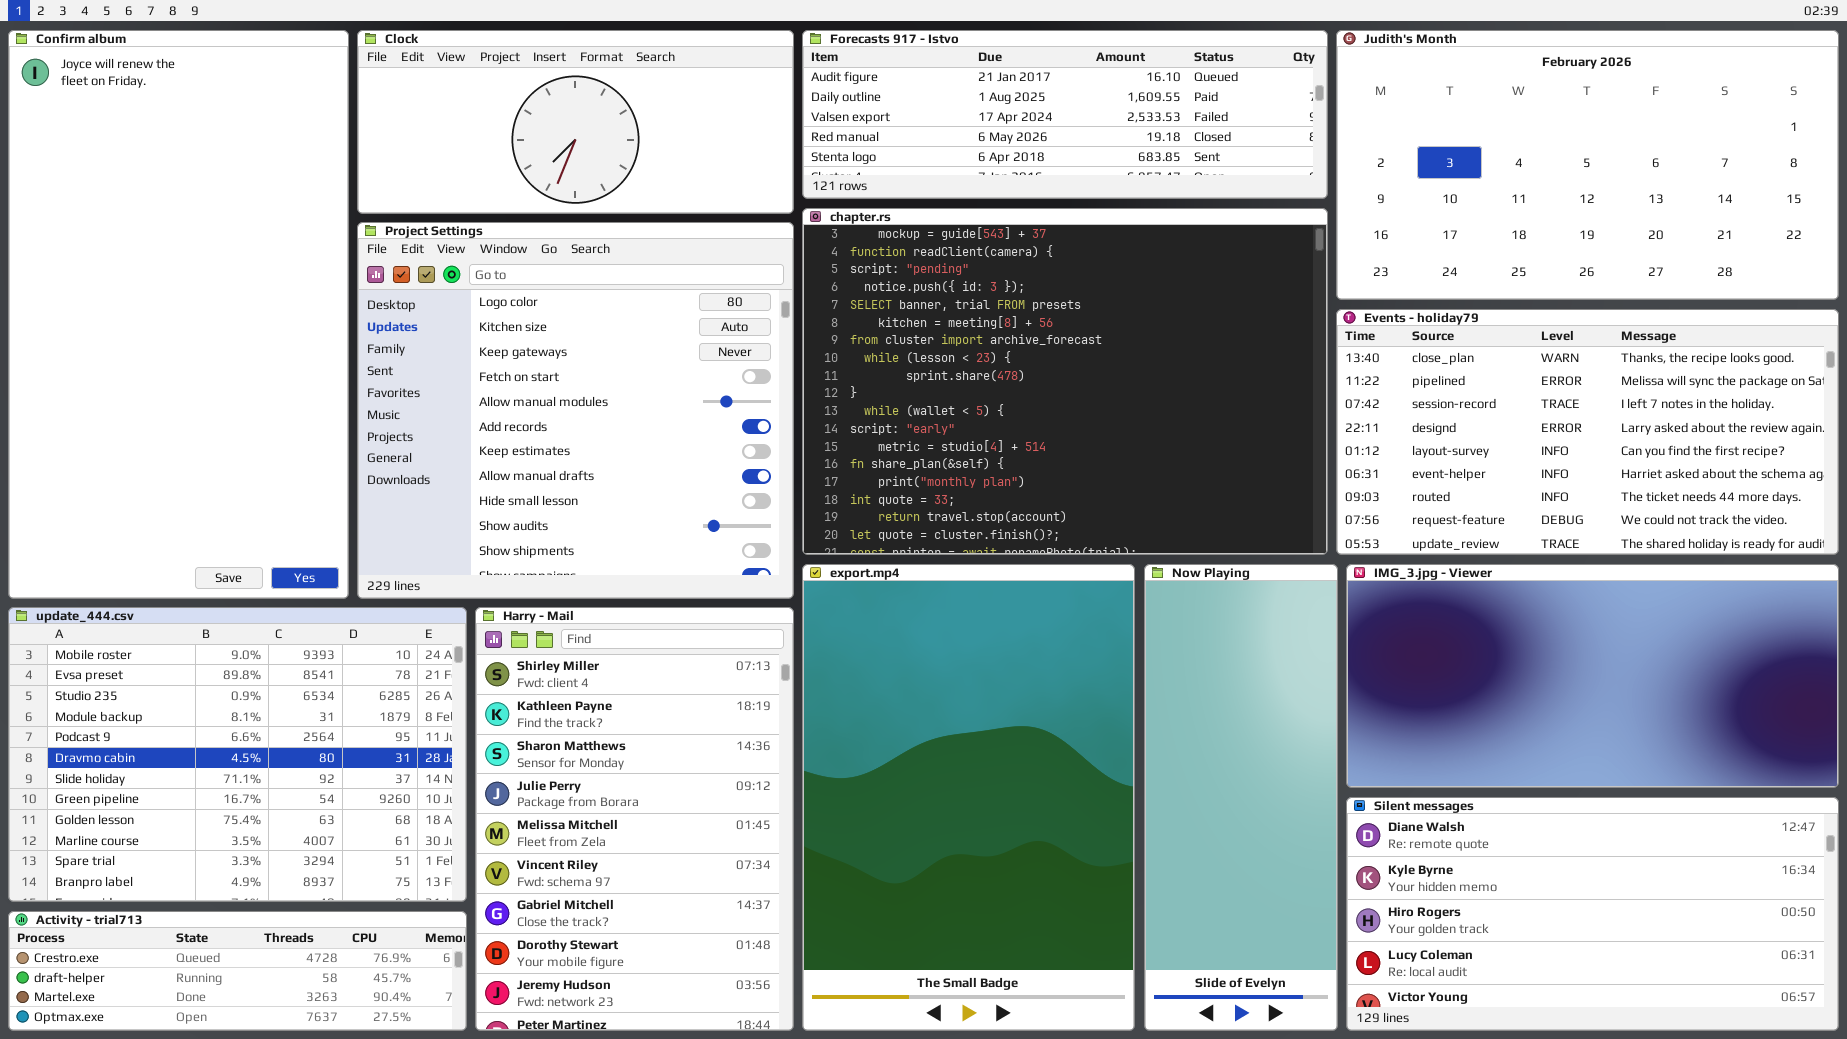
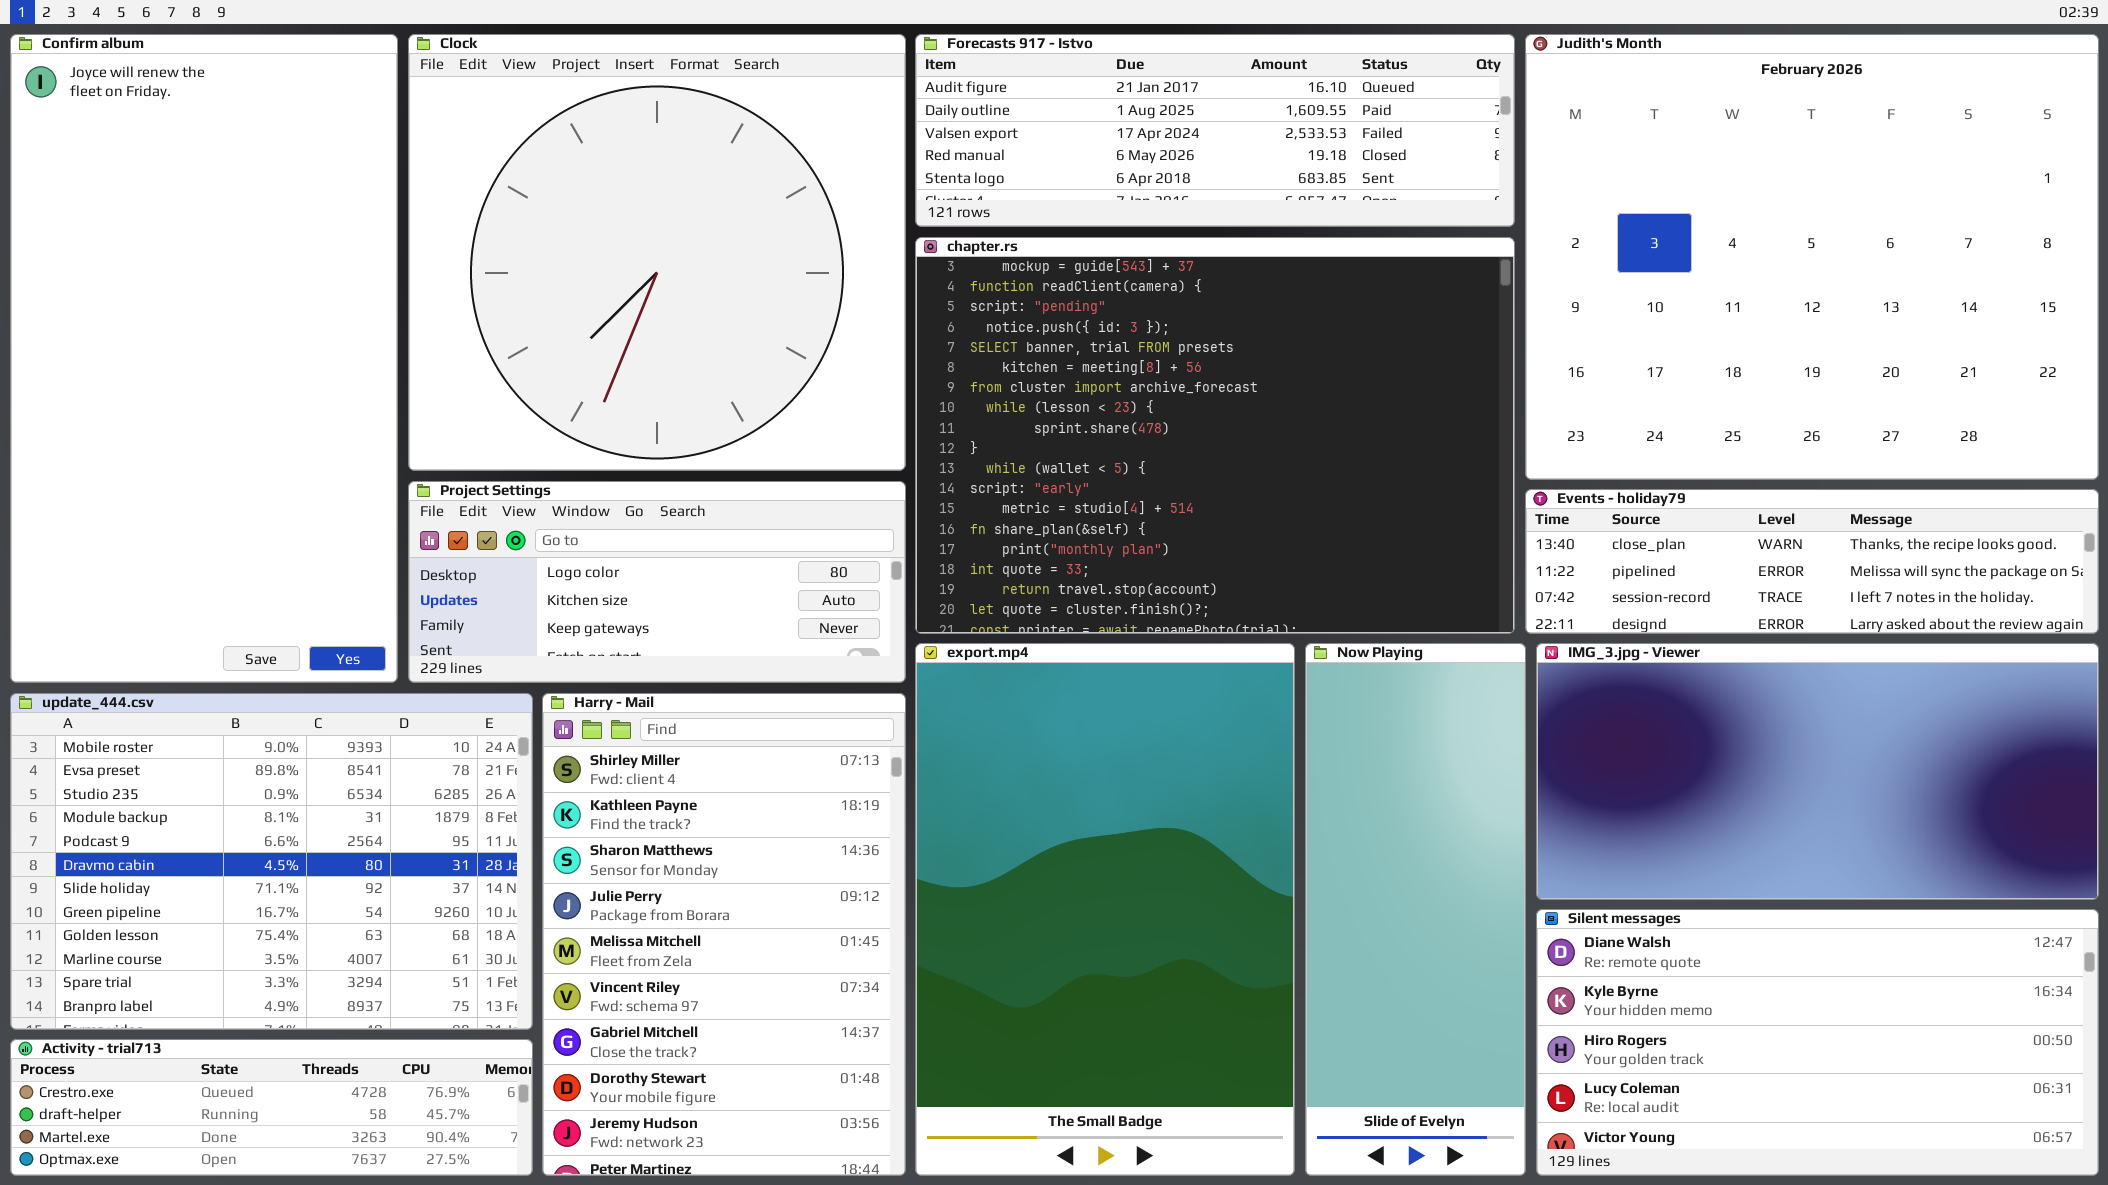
Clock: [357,30,794,214] -> [408,34,906,471], resized
Judith's Month: [1336,30,1839,300] -> [1525,34,2099,480], resized
Project Settings: [357,222,794,599] -> [408,481,906,683], resized
Events - holiday79: [1336,309,1839,555] -> [1525,489,2099,634], resized

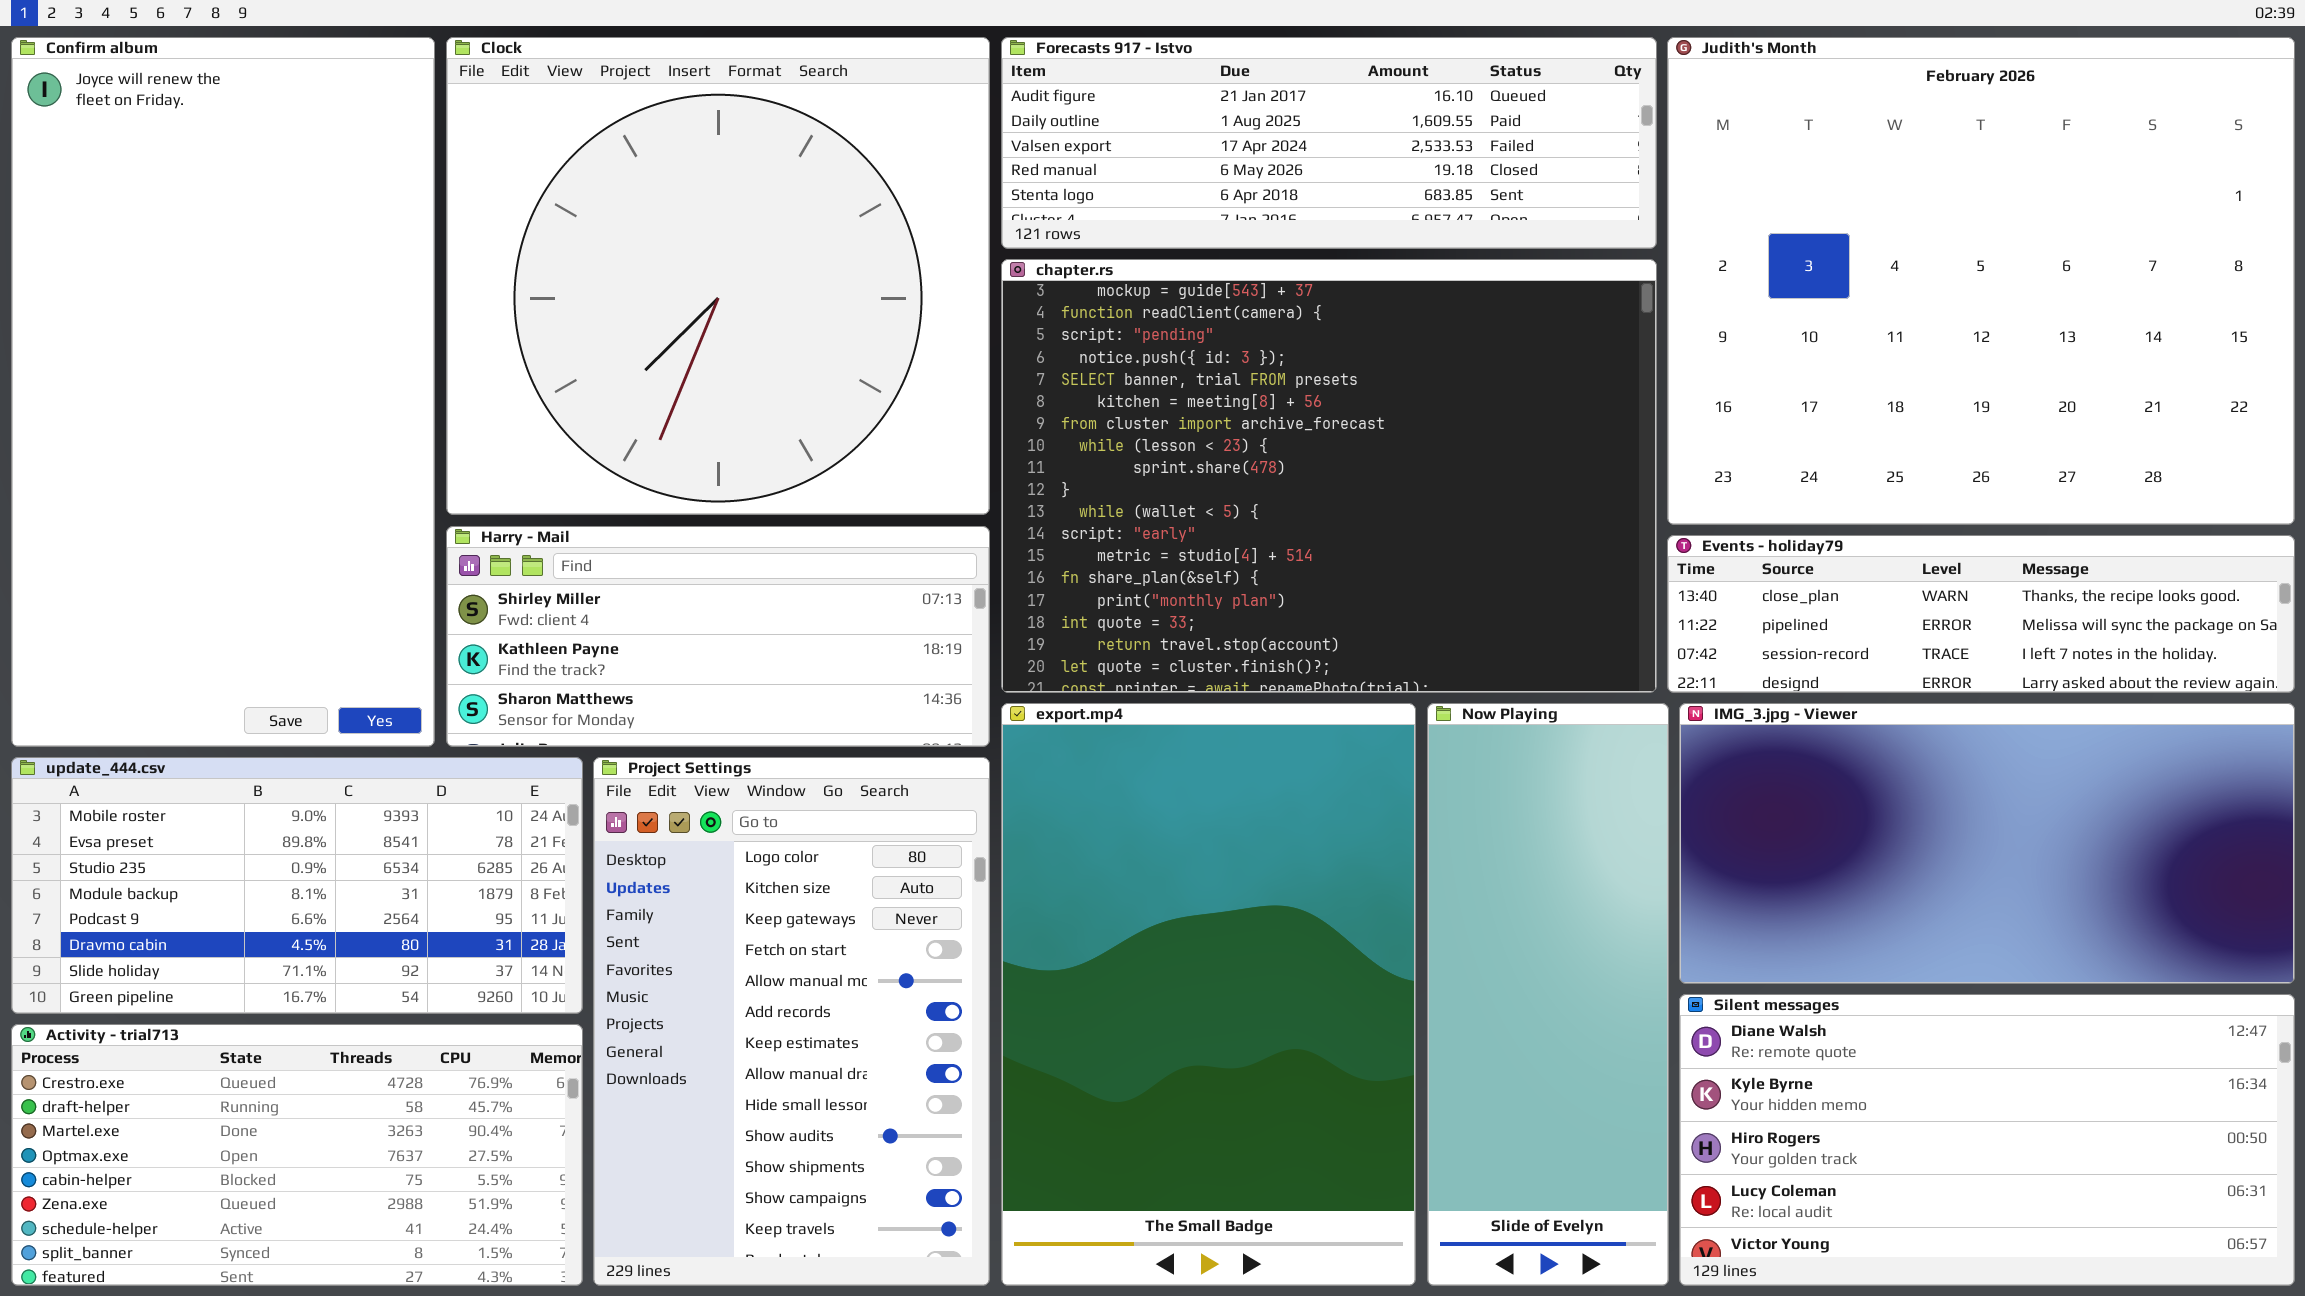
Project Settings: [408,481,906,683] -> [593,757,990,1286], moved, resized
update_444.csv: [10,693,533,1030] -> [11,757,583,1014], resized
Harry - Mail: [542,693,906,1176] -> [446,526,990,747], moved, resized
Activity - trial713: [10,1039,533,1176] -> [11,1024,583,1286], resized

